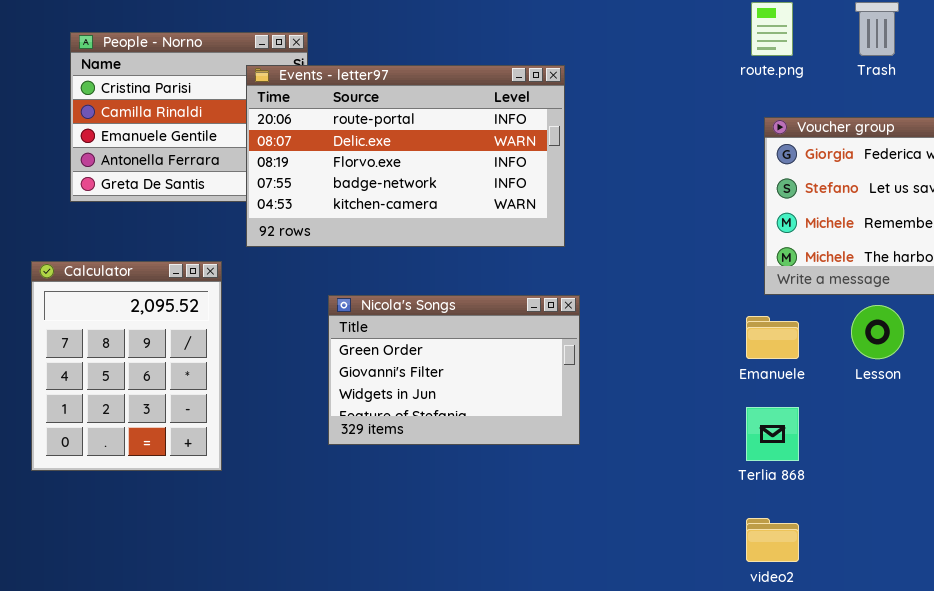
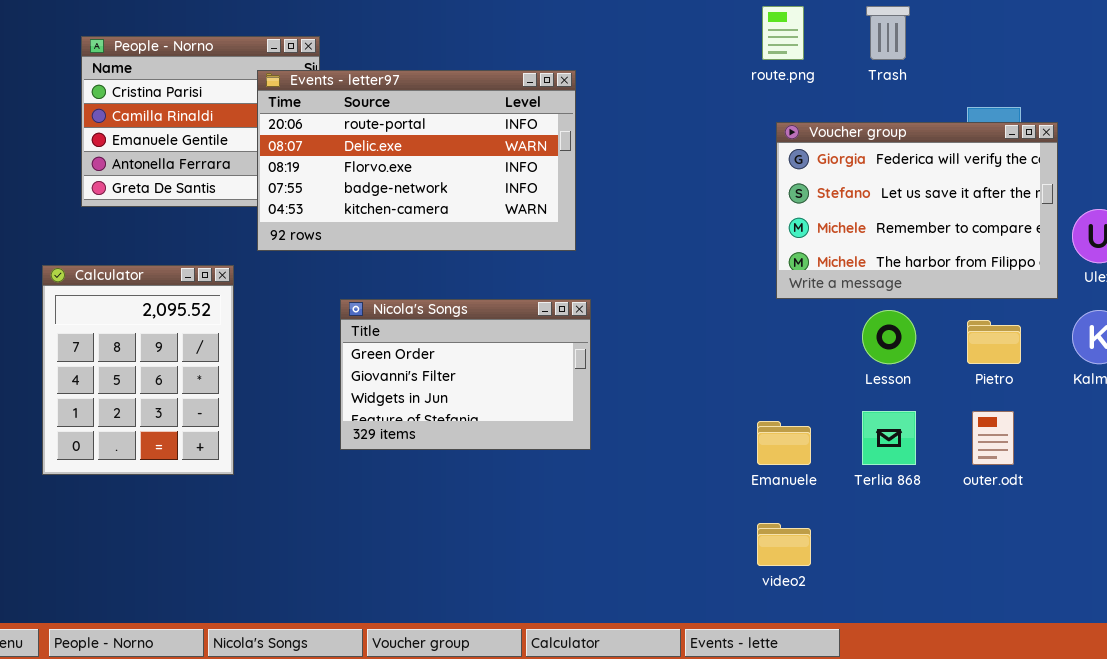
Emanuele: [746,316,799,359] -> [757,421,811,465], moved
Terlia 868: [746,407,799,461] -> [862,411,916,465], moved

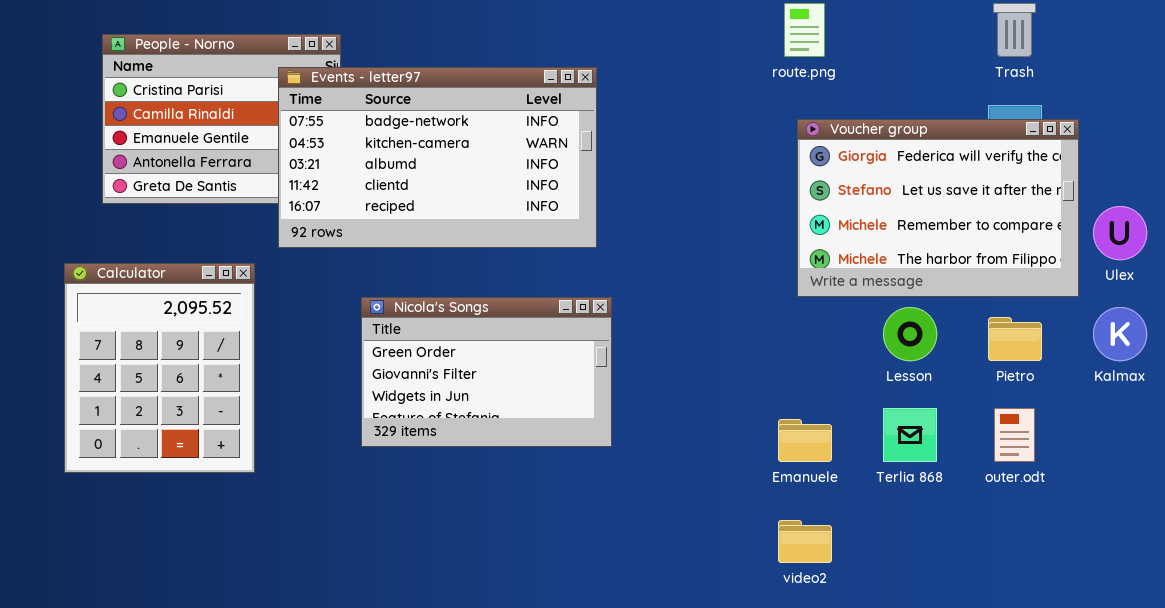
Trash: [866,6,910,60] -> [993,3,1036,57], moved
Events - letter97: [257,70,576,251] -> [278,67,597,248], scrolled down 3 rows

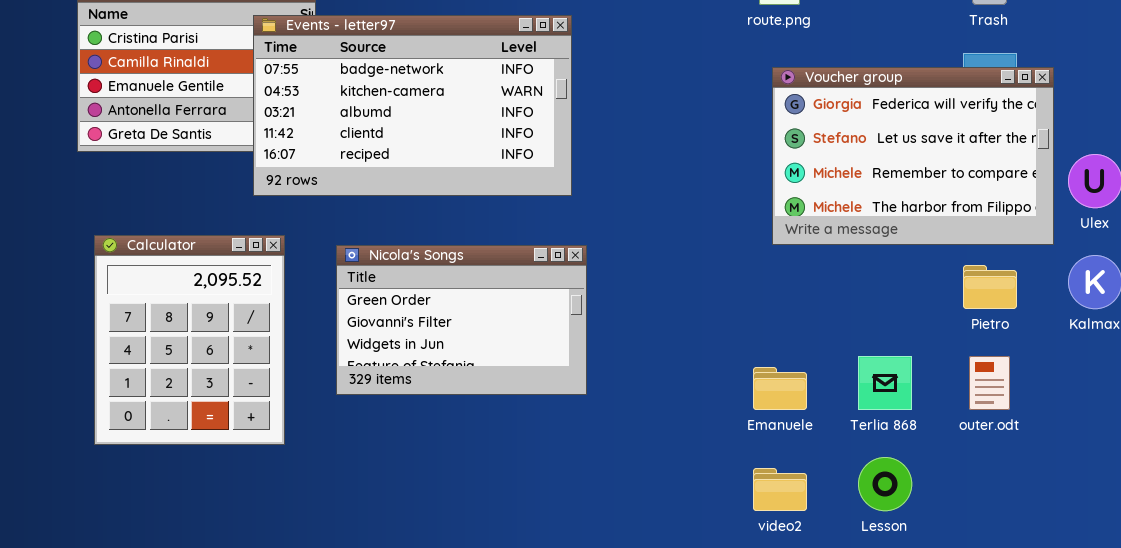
Calculator: [64,263,255,473] -> [94,235,285,445], moved
Lesson: [883,307,937,361] -> [858,457,912,511], moved

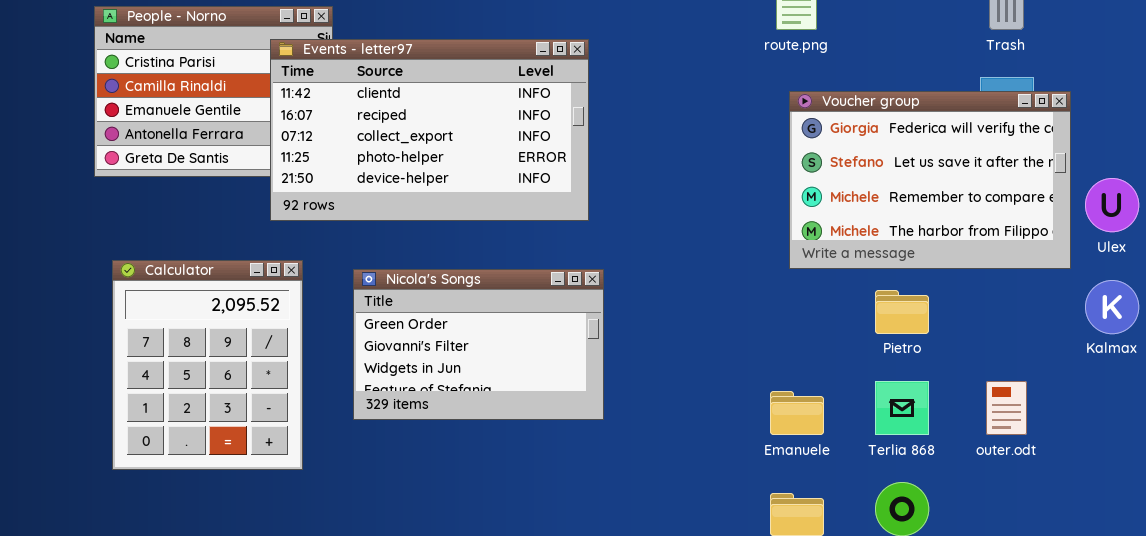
Events - letter97: [253,15,572,196] -> [270,39,589,221], scrolled down 3 rows
Pietro: [963,265,1017,309] -> [875,290,929,334], moved

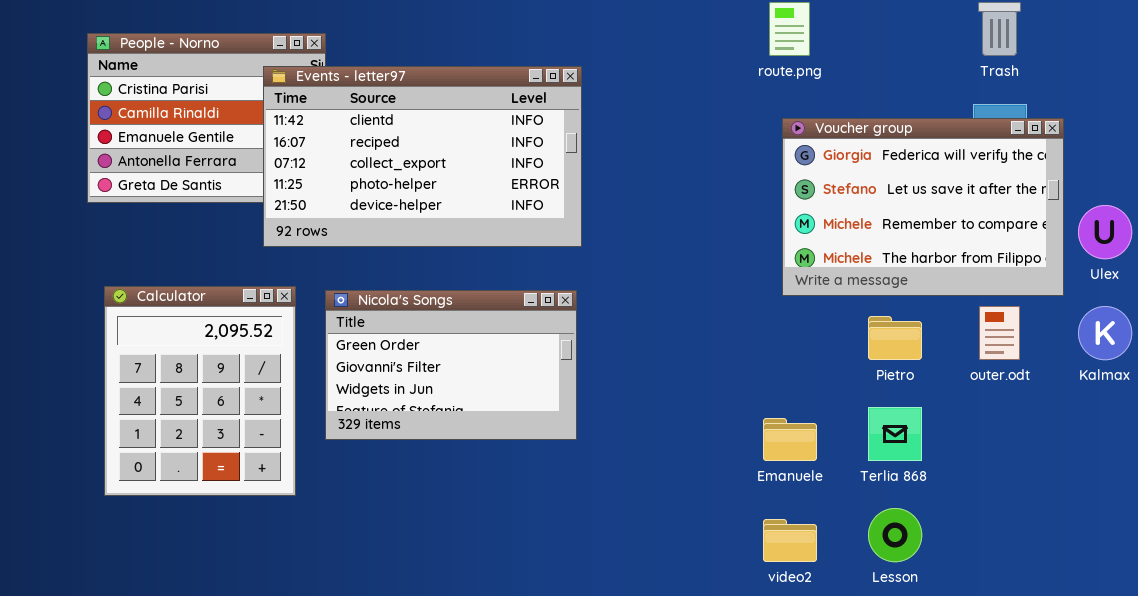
Nicola's Songs: [353,269,604,420] -> [325,290,577,440], moved
outer.odt: [986,381,1027,435] -> [979,306,1020,360], moved

